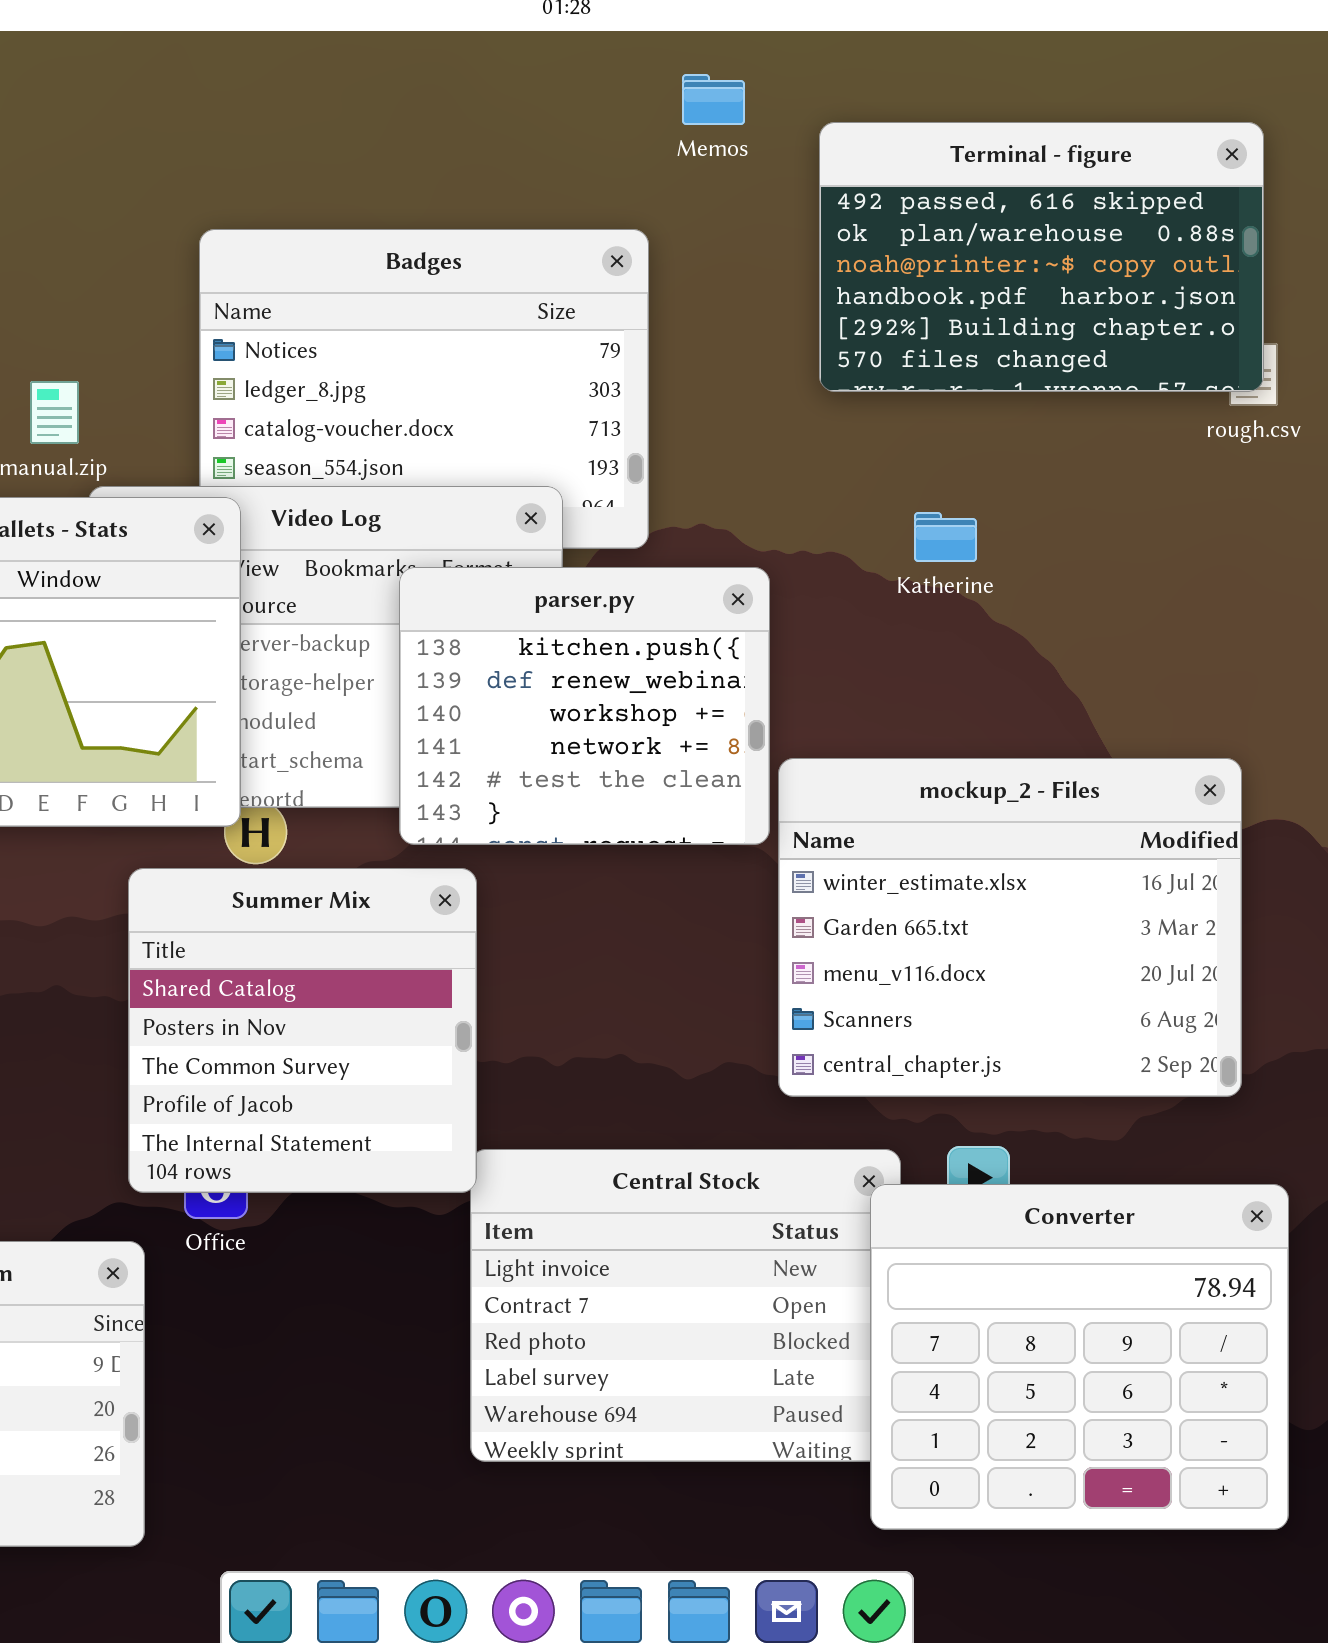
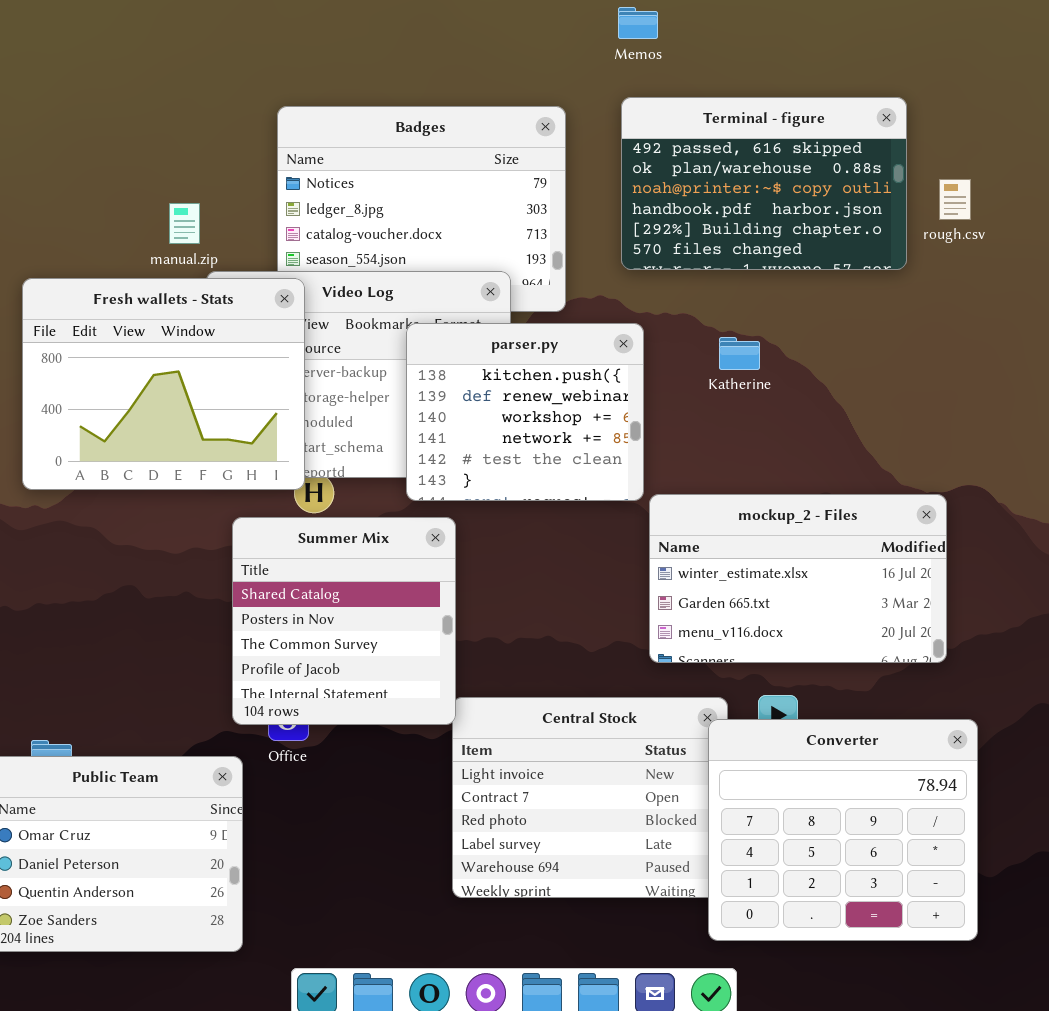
Memos: [682,74,745,125] -> [618,7,658,39], moved
Terminal - figure: [819,122,1264,392] -> [621,97,907,270], moved
Katherine: [914,512,977,562] -> [719,337,760,370], moved
mockup_2 - Files: [778,758,1242,1097] -> [649,494,947,663], resized

